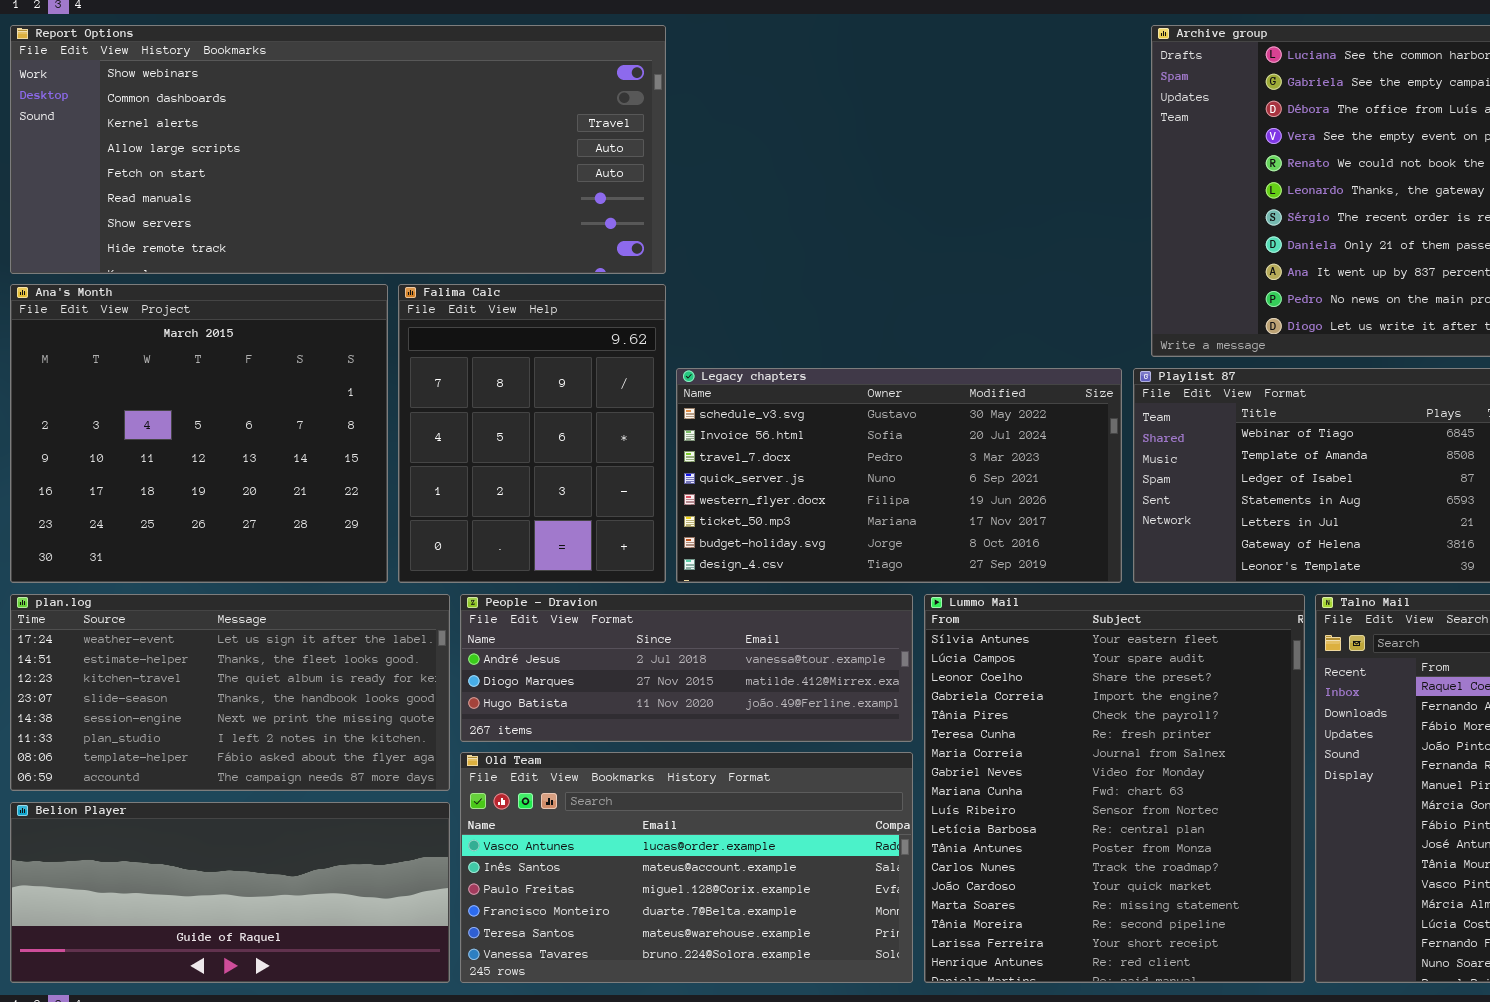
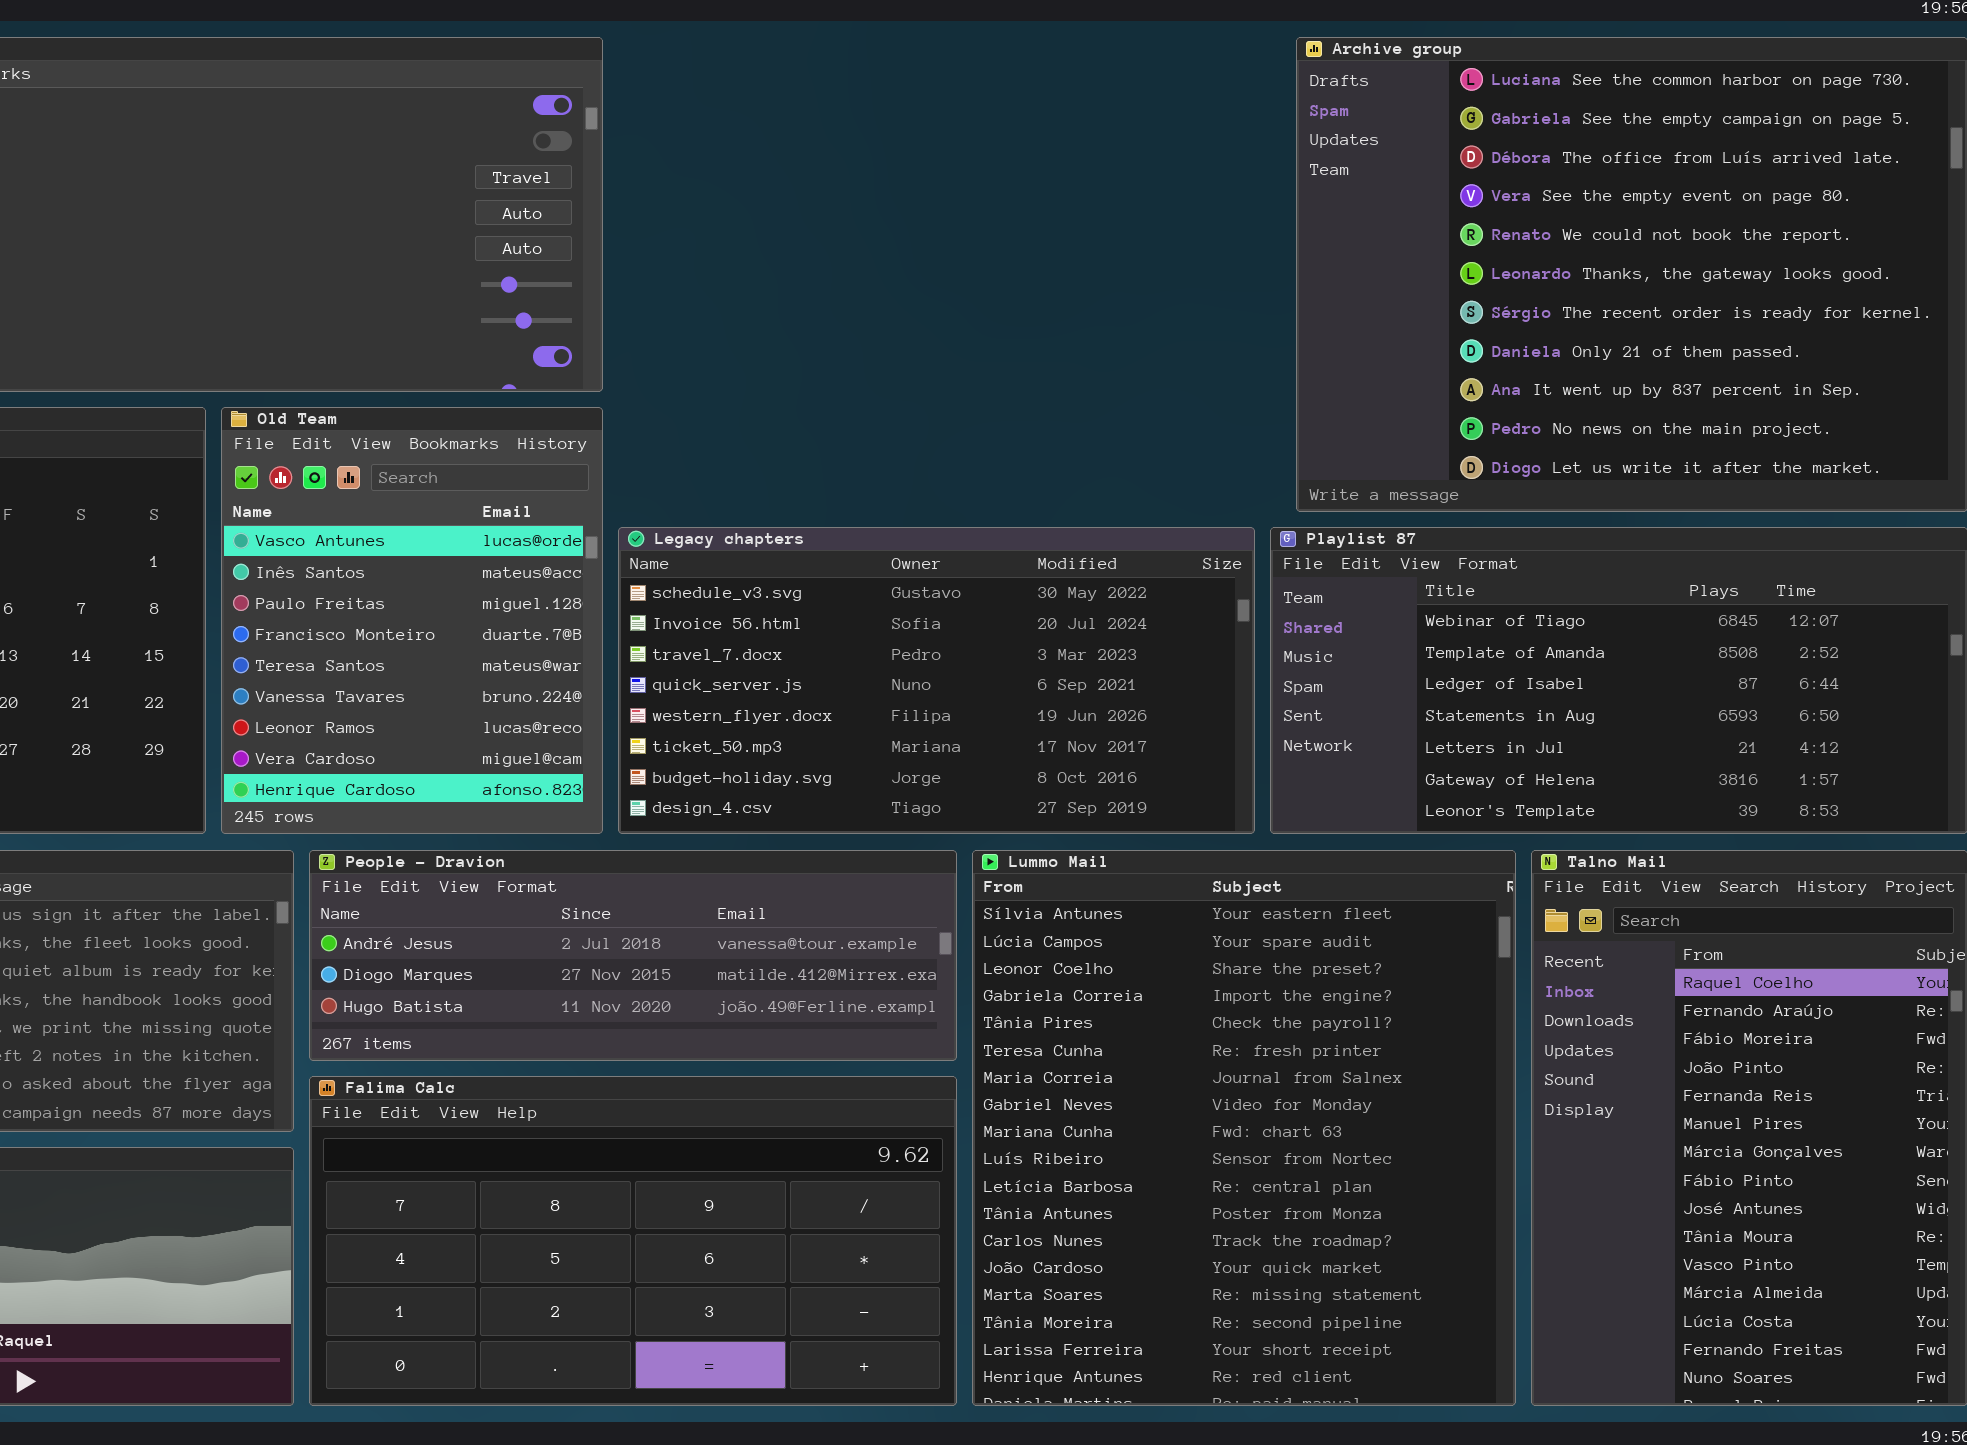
Falima Calc: [398,284,666,583] -> [309,1076,957,1406], moved, resized
Old Team: [460,752,913,983] -> [221,407,603,834], moved, resized

